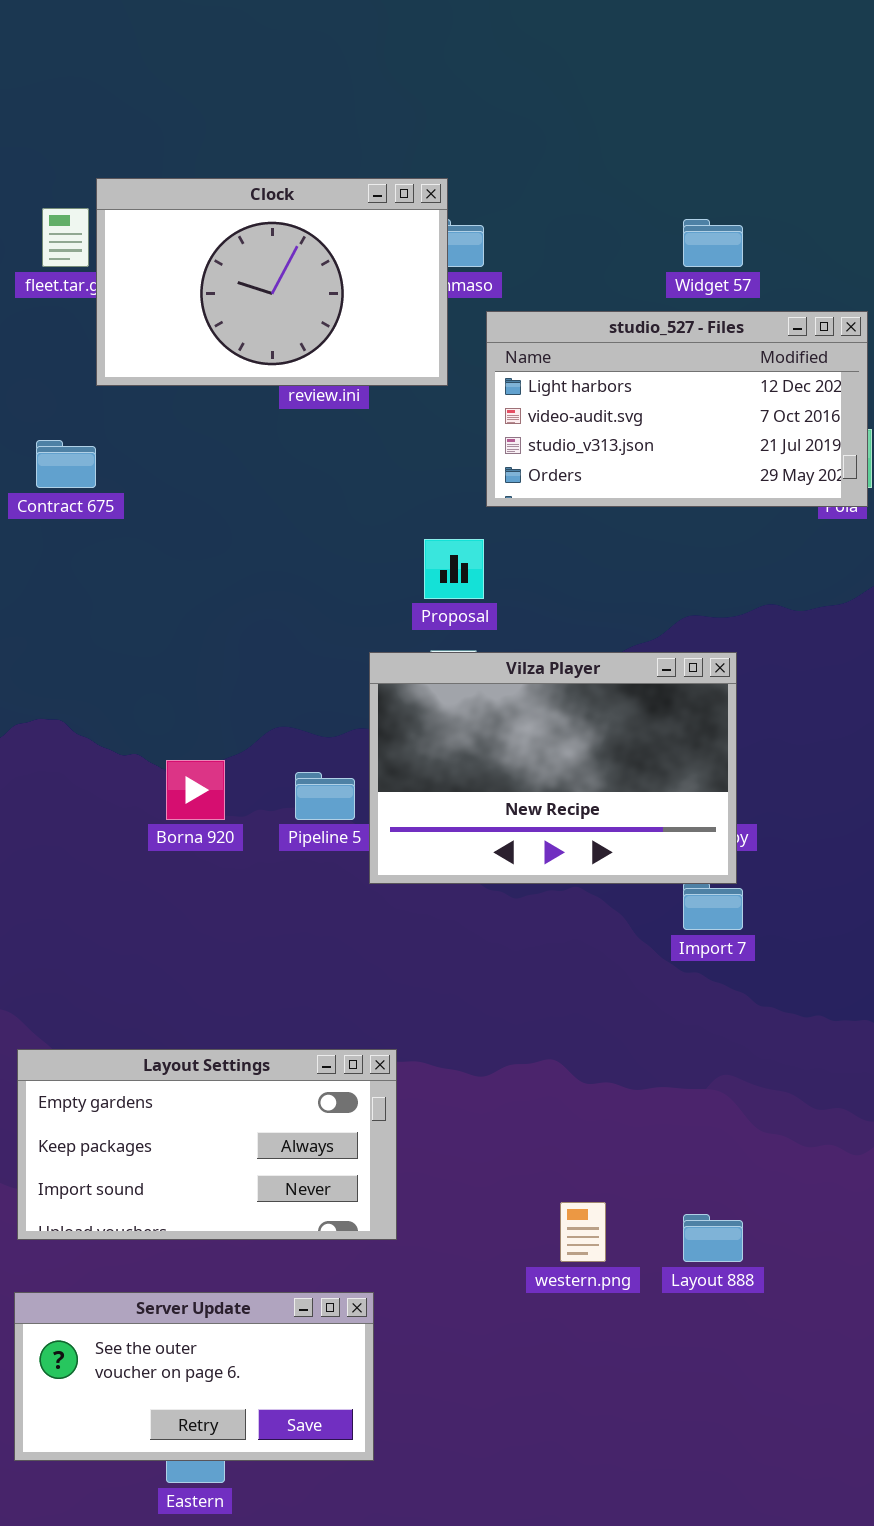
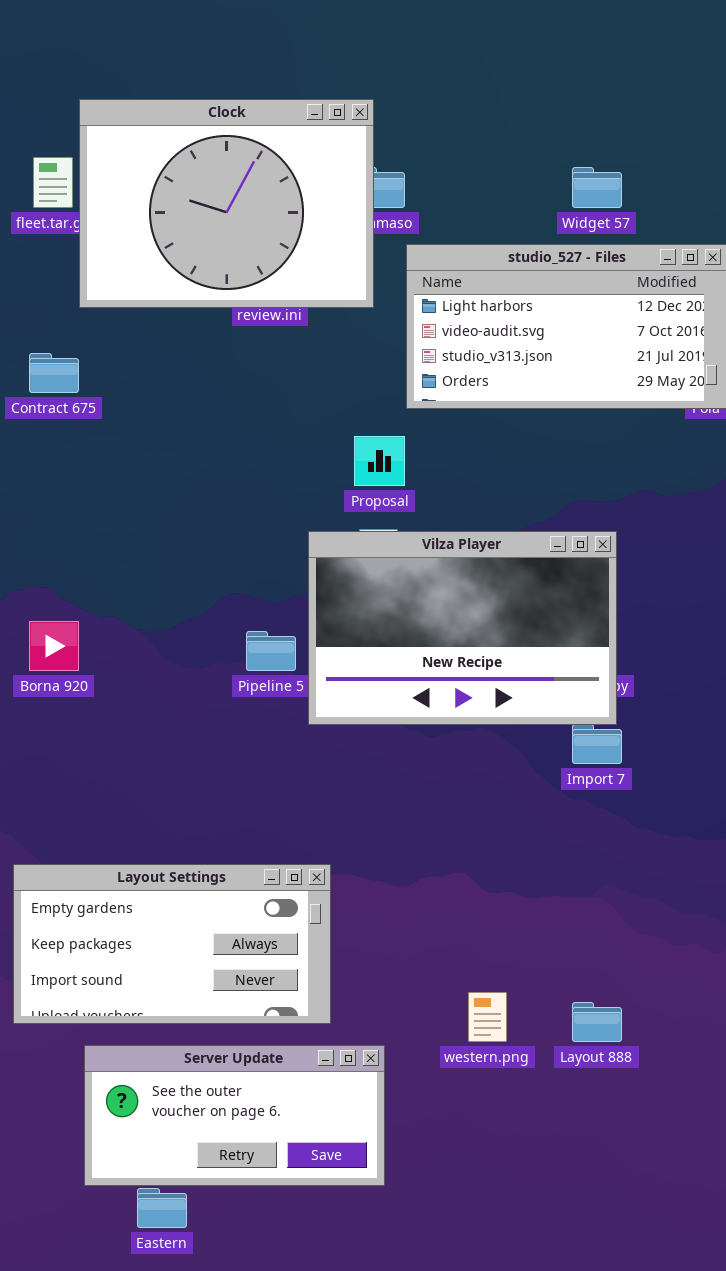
Clock: [96,178,448,386] -> [79,99,374,308], resized
Borna 920: [166,760,225,820] -> [29,621,79,671], moved
Server Update: [14,1292,374,1461] -> [84,1045,385,1186], moved

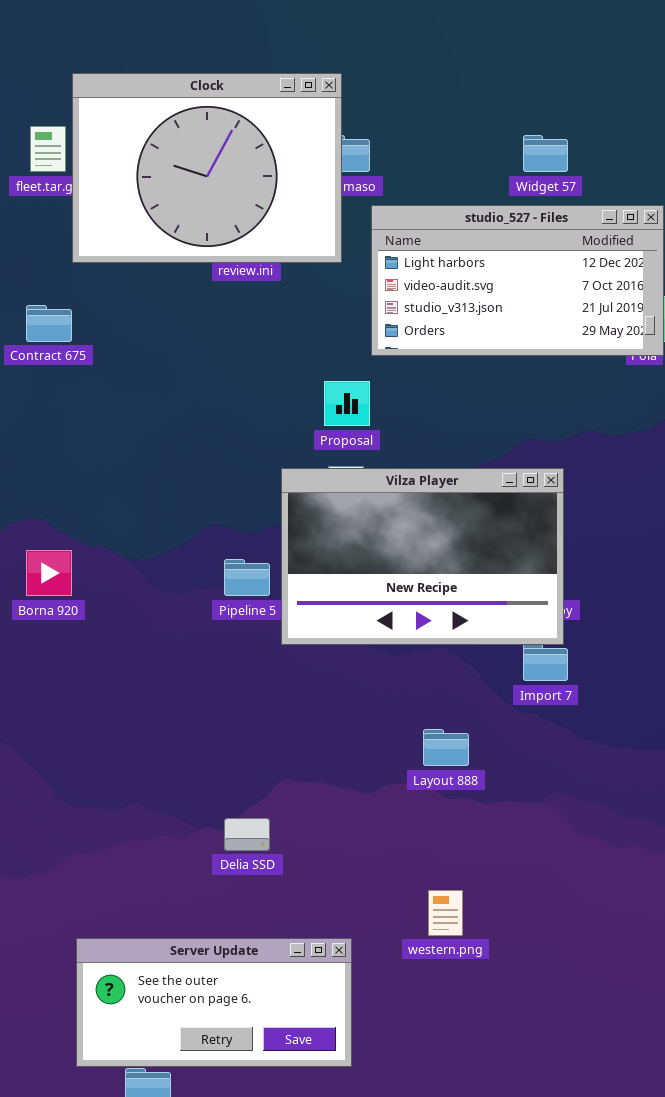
Layout Settings: [13,864,331,1024] -> none, closed
Layout 888: [572,1002,622,1042] -> [423,729,469,766], moved

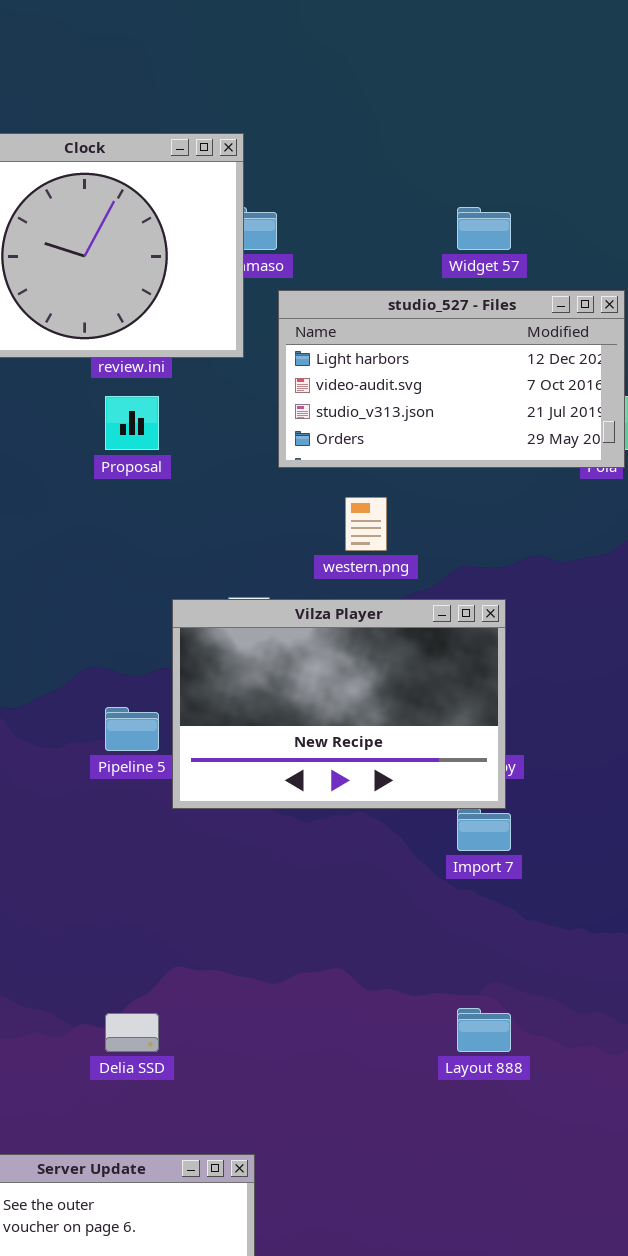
Proposal: [324,381,370,426] -> [105,396,159,450], moved
Layout 888: [423,729,469,766] -> [457,1008,511,1052], moved
western.png: [428,890,463,936] -> [345,497,387,551], moved

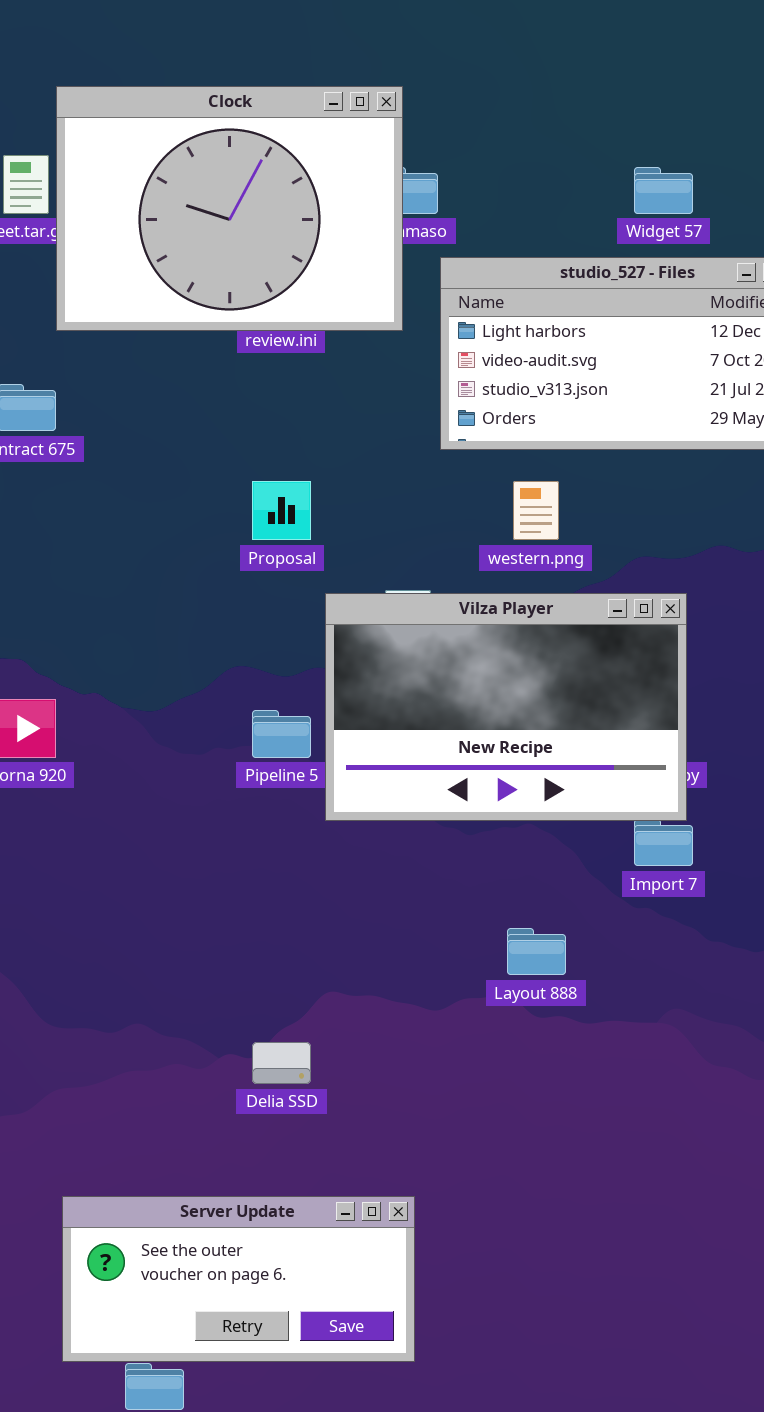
Proposal: [105,396,159,450] -> [252,481,311,540], moved
Layout 888: [457,1008,511,1052] -> [507,928,566,975], moved

